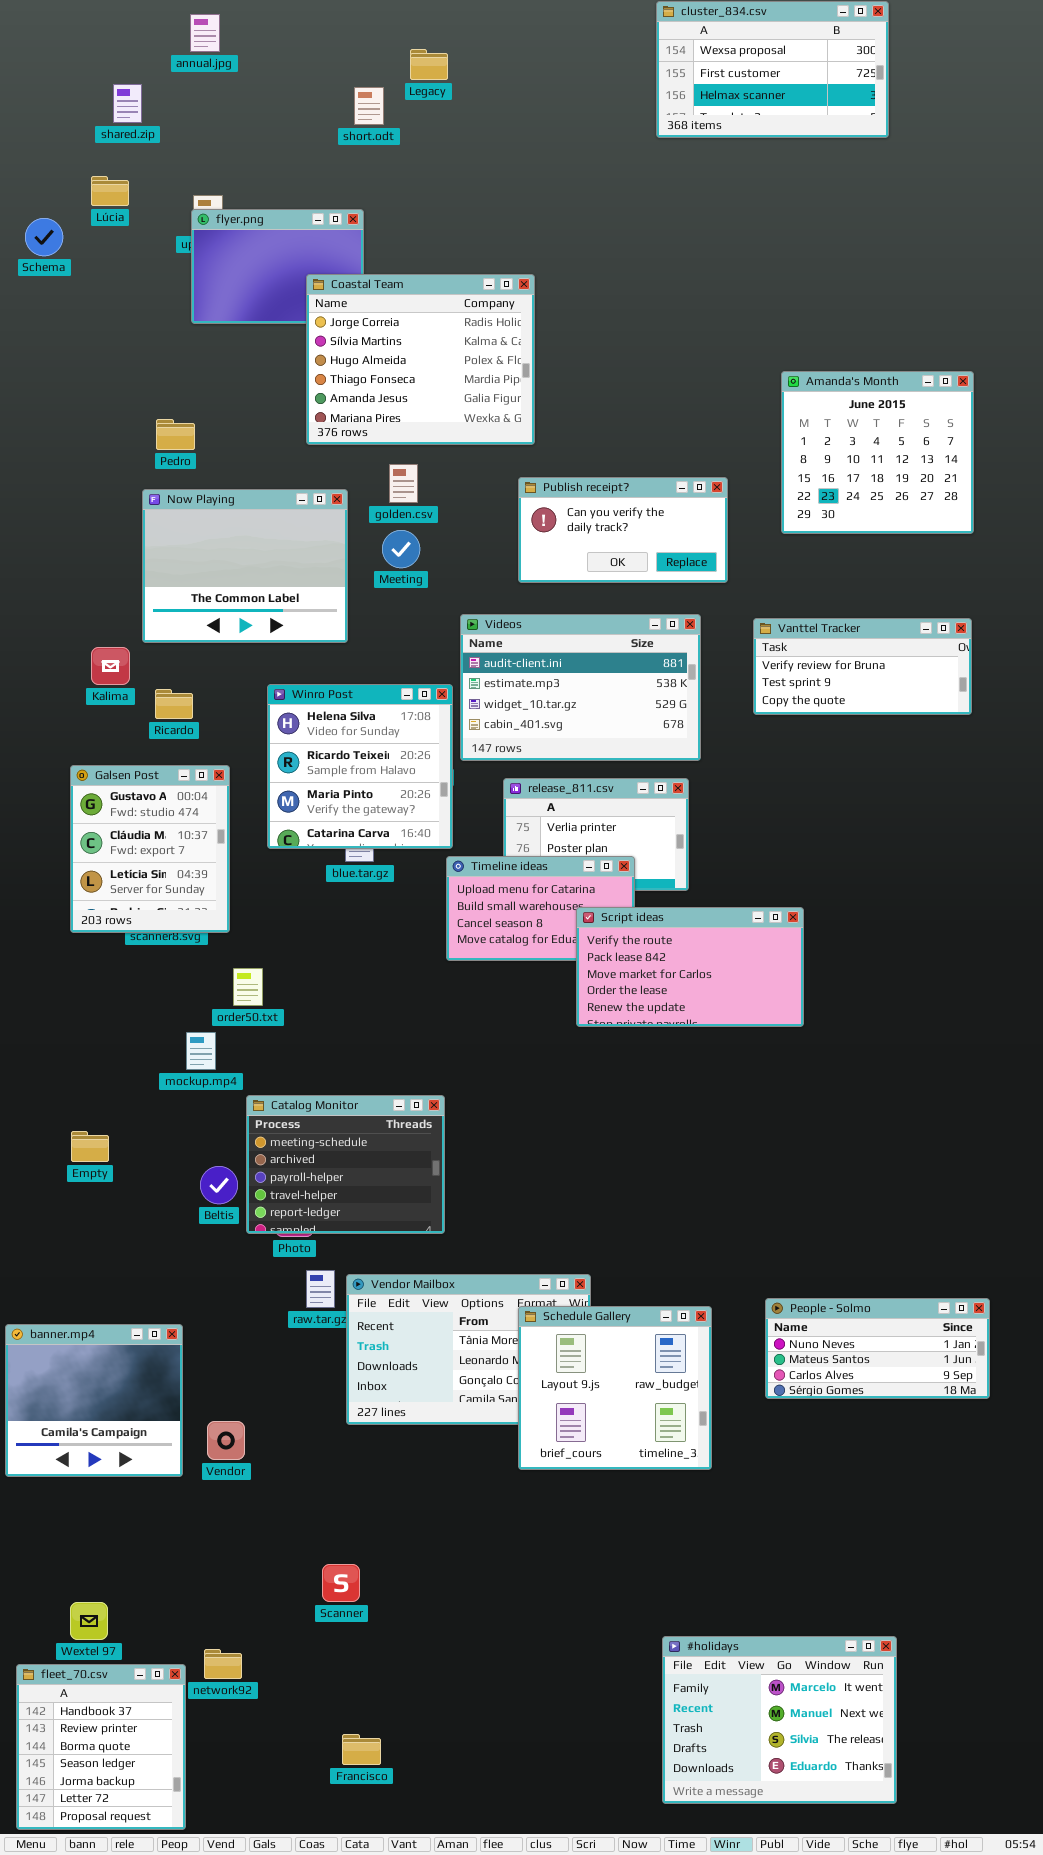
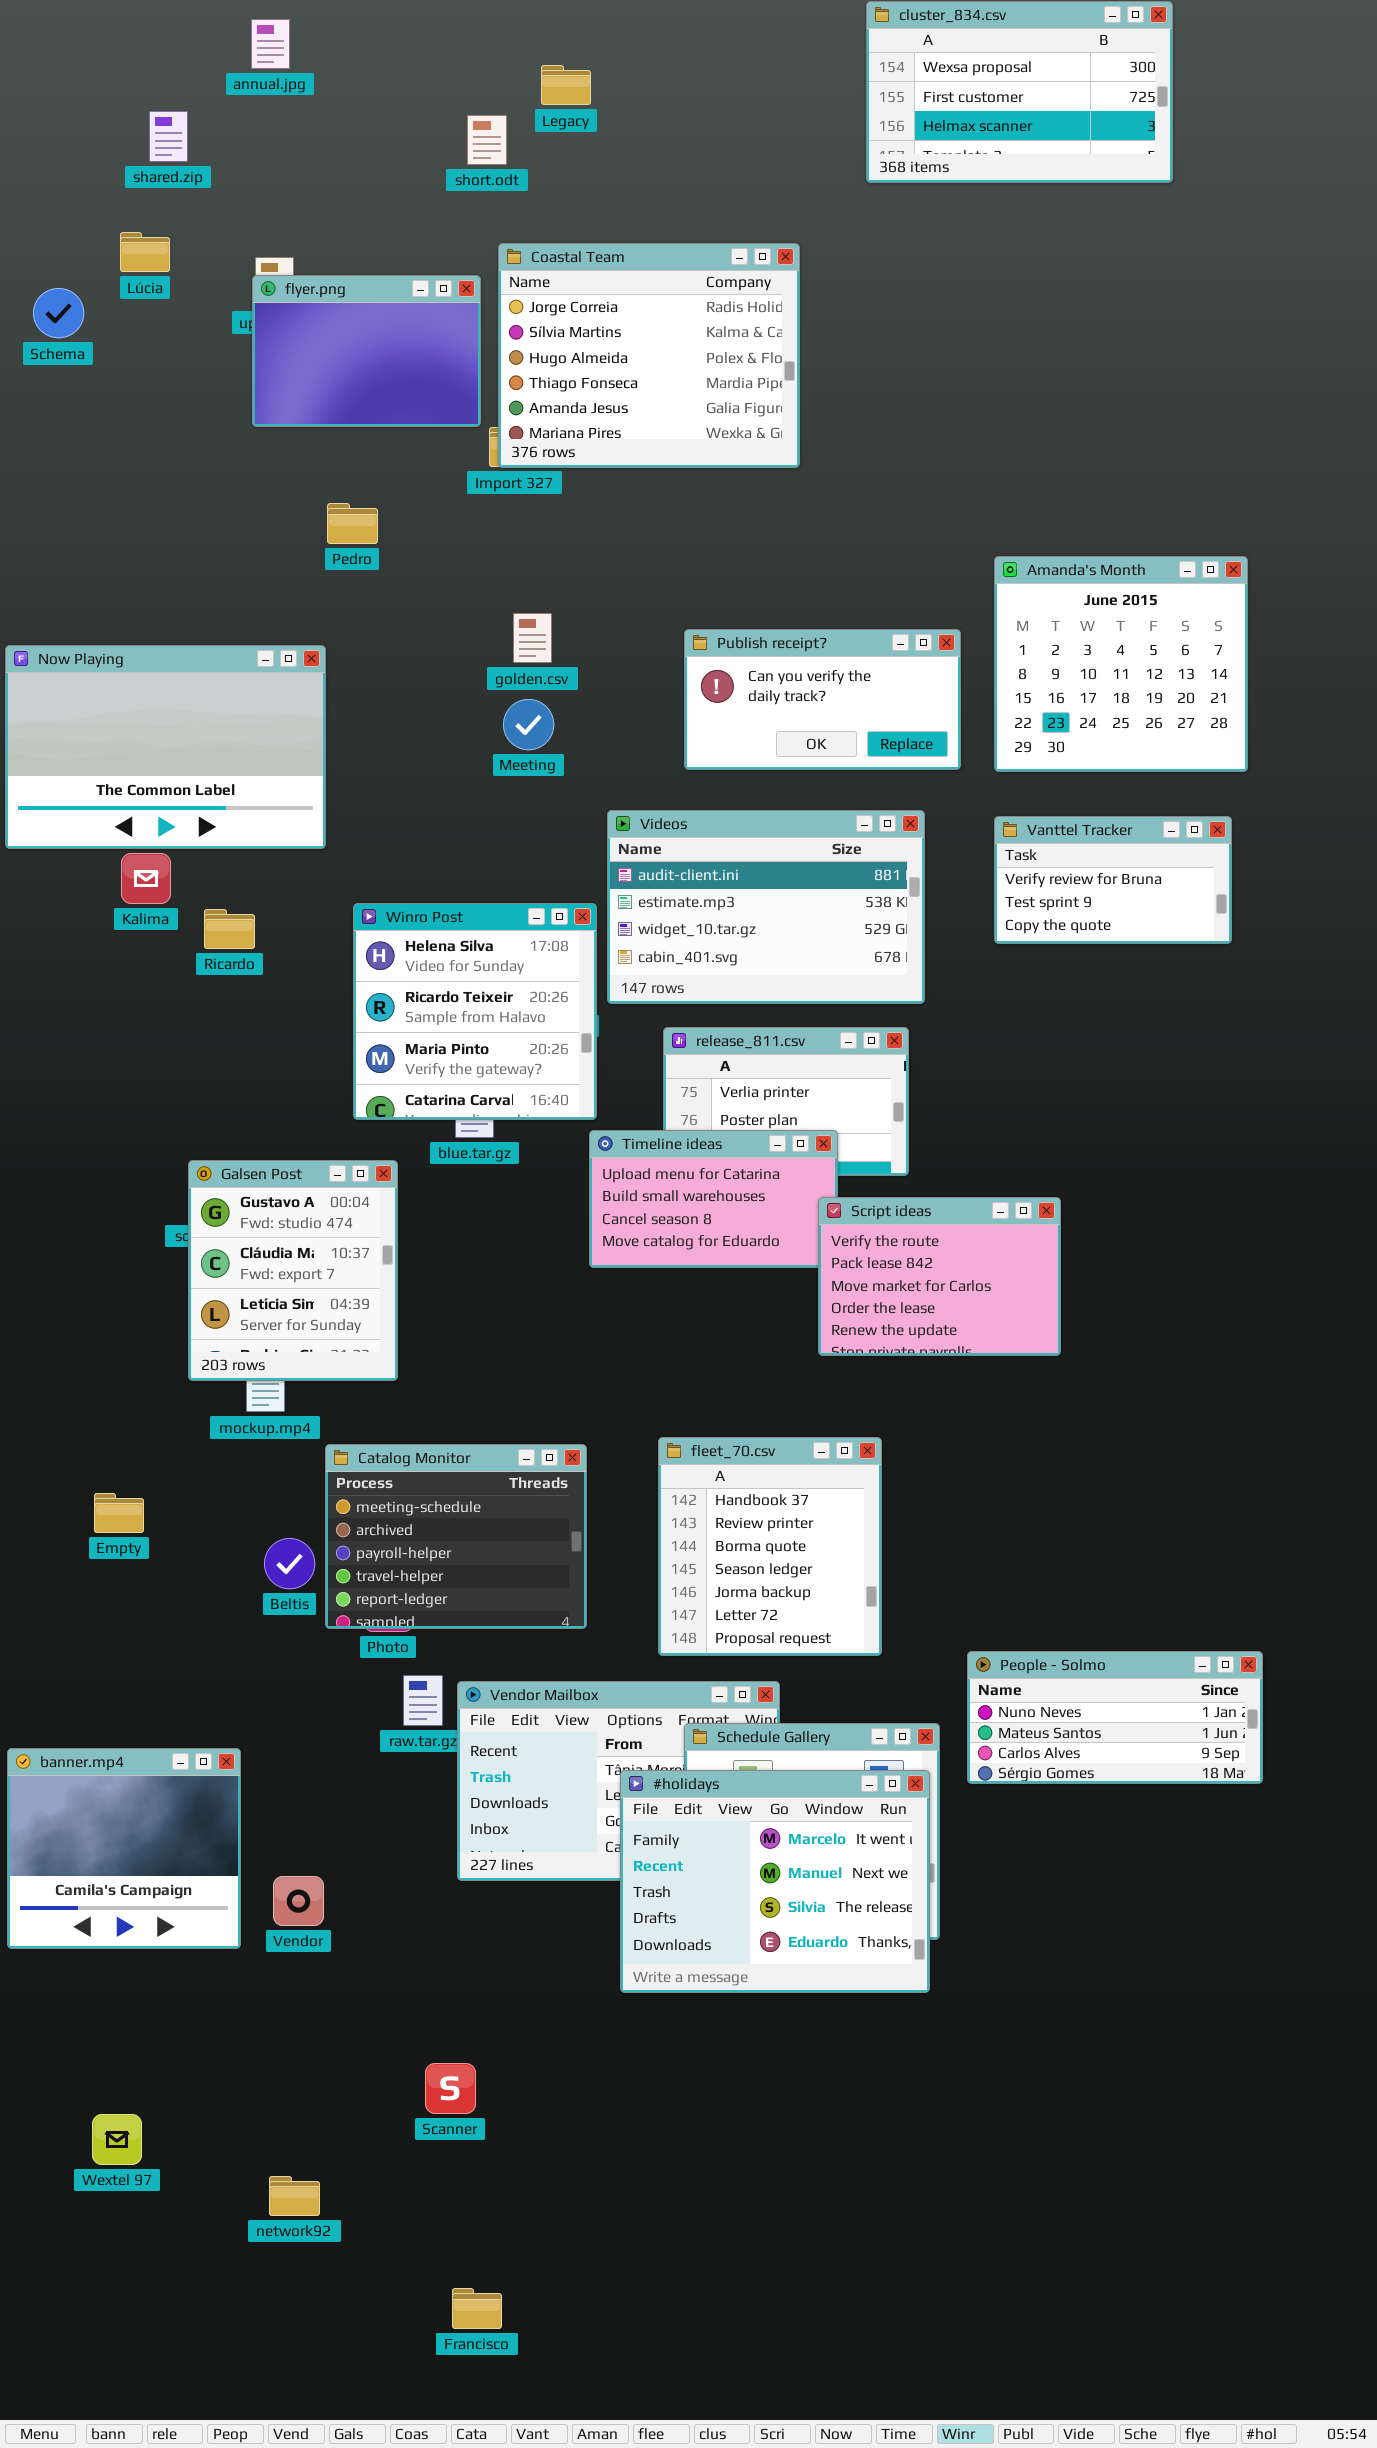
Coastal Team: [306,274,535,445] -> [498,243,800,468], moved
Amanda's Month: [781,371,974,534] -> [994,556,1248,772], moved
Pedro: [156,419,195,450] -> [327,503,378,544], moved
Now Playing: [142,489,348,643] -> [5,645,326,849], moved, resized
Vanttel Tracker: [753,618,972,715] -> [994,816,1232,944], resized
Galsen Post: [70,765,230,933] -> [188,1160,398,1381], moved
Script ideas: [576,907,804,1027] -> [818,1197,1061,1356], resized
People - Solmo: [765,1298,990,1399] -> [967,1651,1263,1784], moved
#holidays: [662,1636,897,1804] -> [620,1770,930,1993], moved
fleet_70.csv: [16,1664,186,1830] -> [658,1437,882,1656], moved

